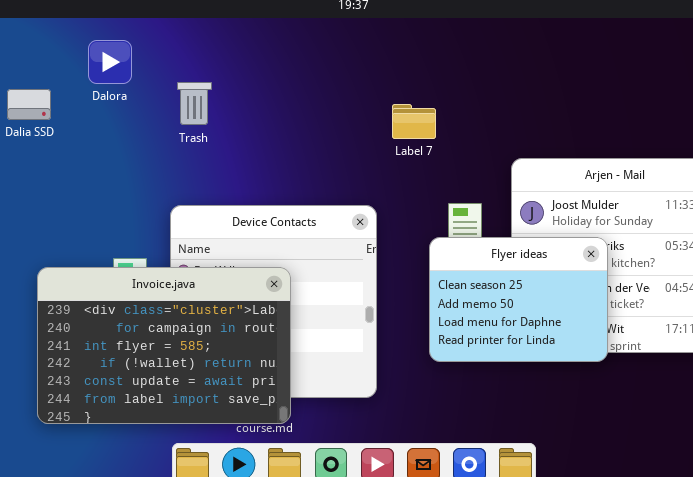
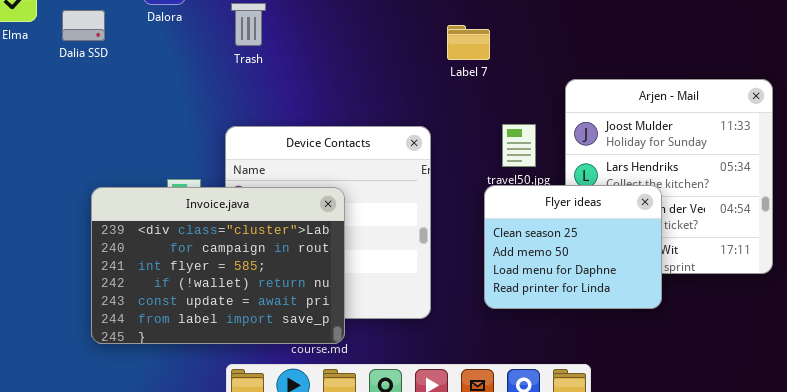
Flyer ideas: [429,237,608,362] -> [484,185,662,309], moved

